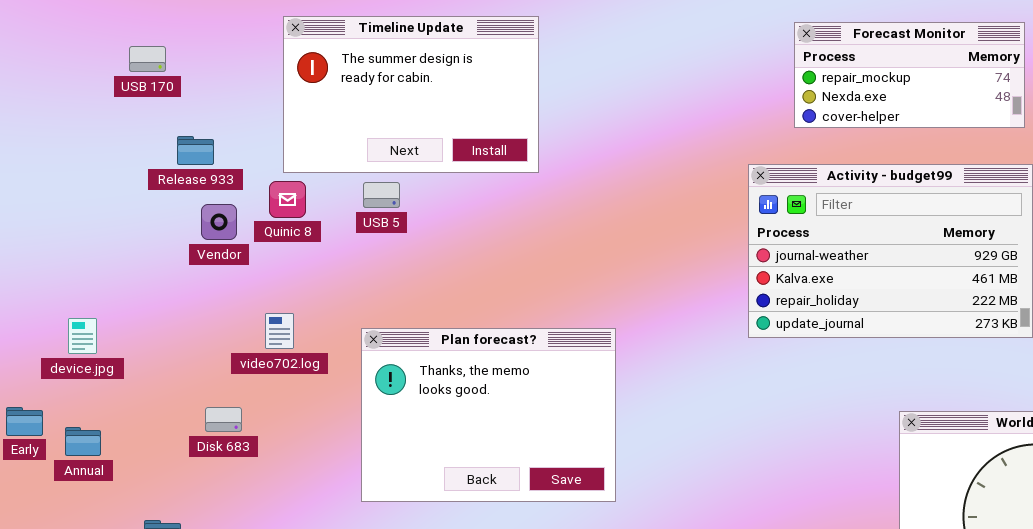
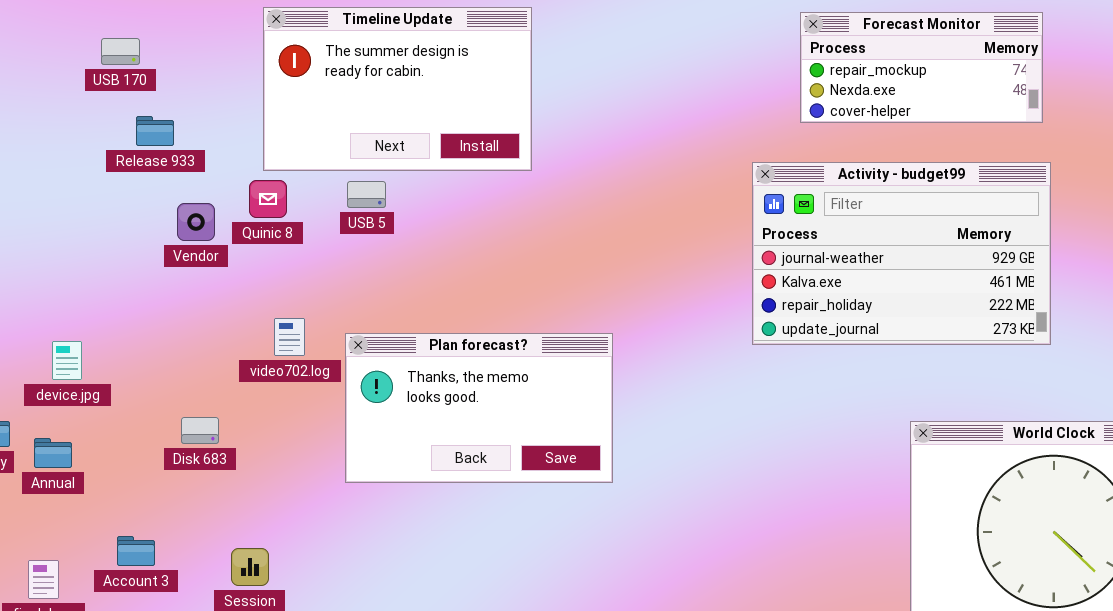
Release 933: [177,136,214,165] -> [136,116,174,146], moved
video702.log: [265,313,294,349] -> [274,318,305,356], moved
device.jpg: [68,318,97,354] -> [52,341,82,380], moved
Plan forecast?: [361,328,616,502] -> [345,333,613,483], resized

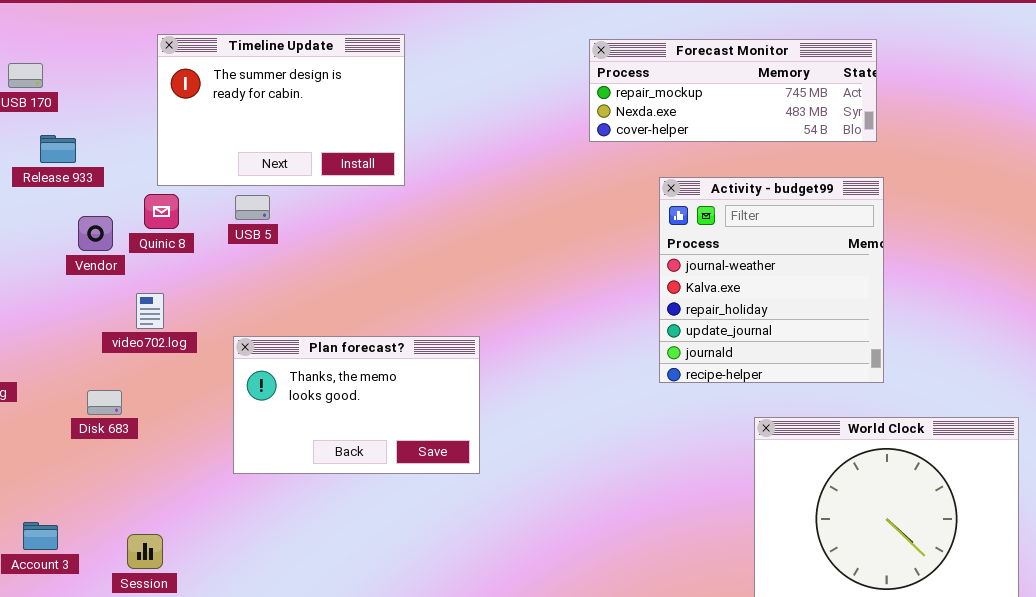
Forecast Monitor: [800,12,1043,123] -> [589,39,877,142], resized
Activity - budget99: [752,162,1051,345] -> [659,177,884,383], resized
video702.log: [274,318,305,356] -> [136,293,164,329], moved
Disk 683: [181,417,219,444] -> [87,390,122,415], moved

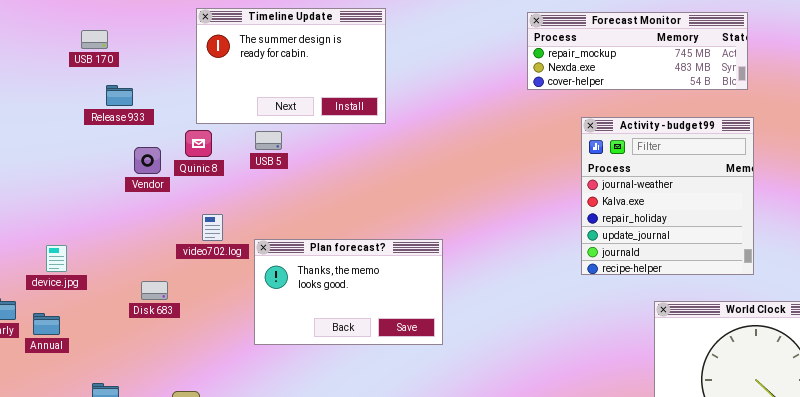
video702.log: [136,293,164,329] -> [202,214,223,241], moved

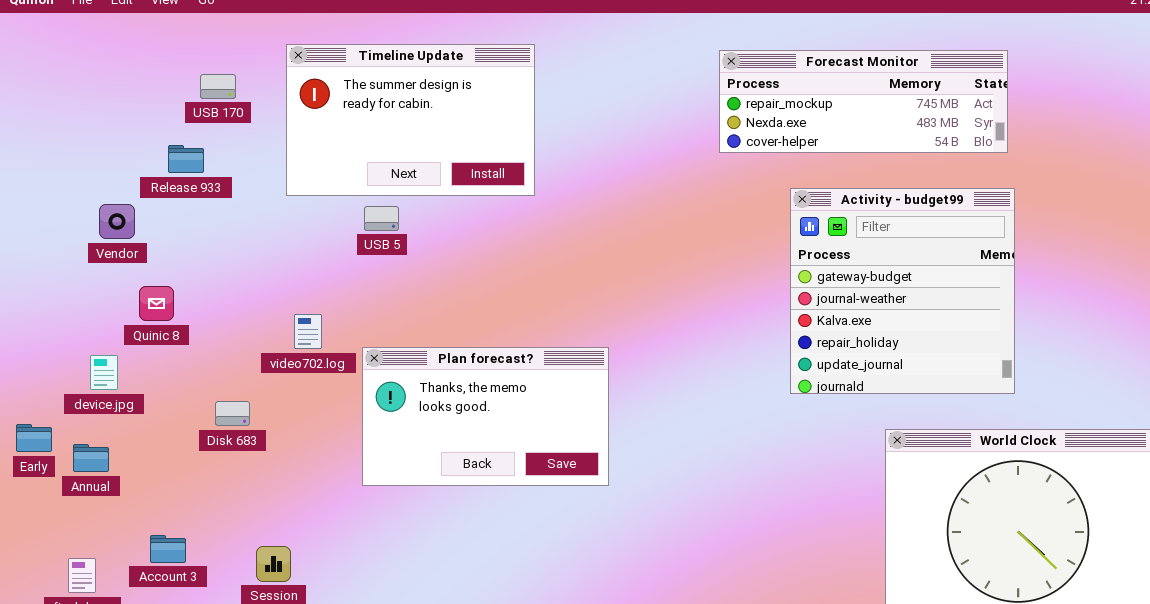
USB 170: [81,30,108,49] -> [200,74,236,99], moved
Activity - budget99: [581,117,754,275] -> [790,188,1015,394], scrolled up 1 row
Quinic 8: [185,130,212,157] -> [139,286,174,321], moved
Vendor: [134,147,161,174] -> [99,204,135,239], moved

